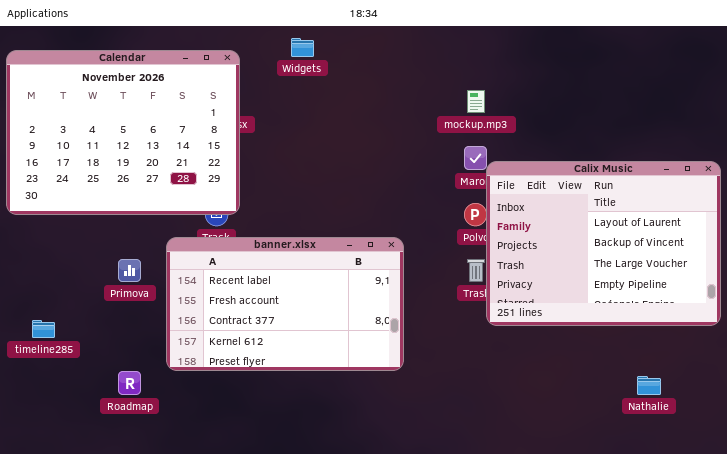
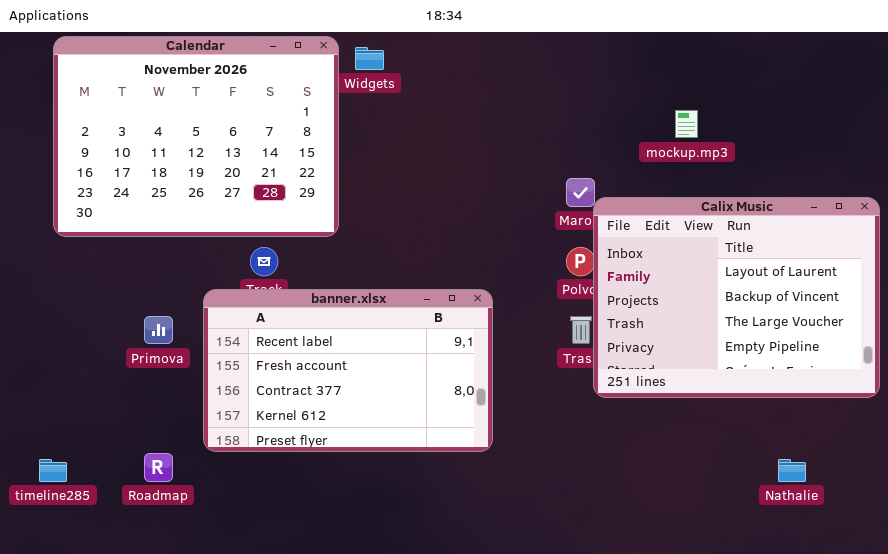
Calendar: [6,50,240,215] -> [53,36,339,237], moved
mockup.mp3: [467,90,485,113] -> [675,110,698,138], moved
timeline285: [32,320,55,338] -> [39,459,67,482], moved

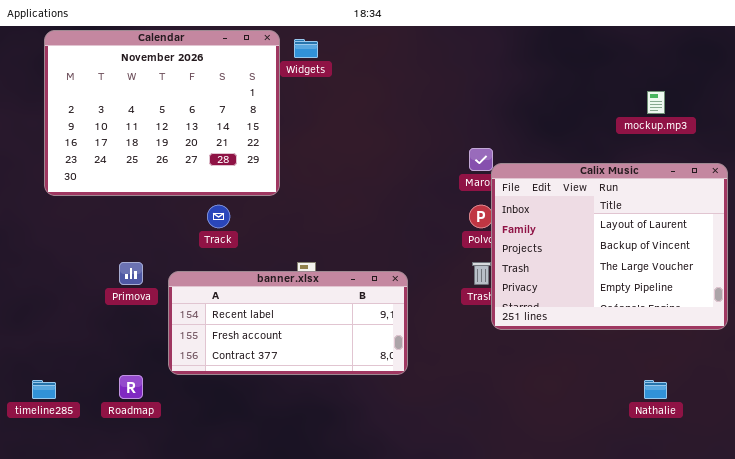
mockup.mp3: [675,110,698,138] -> [647,91,665,114], moved
banner.xlsx: [203,289,493,452] -> [168,271,408,375], resized

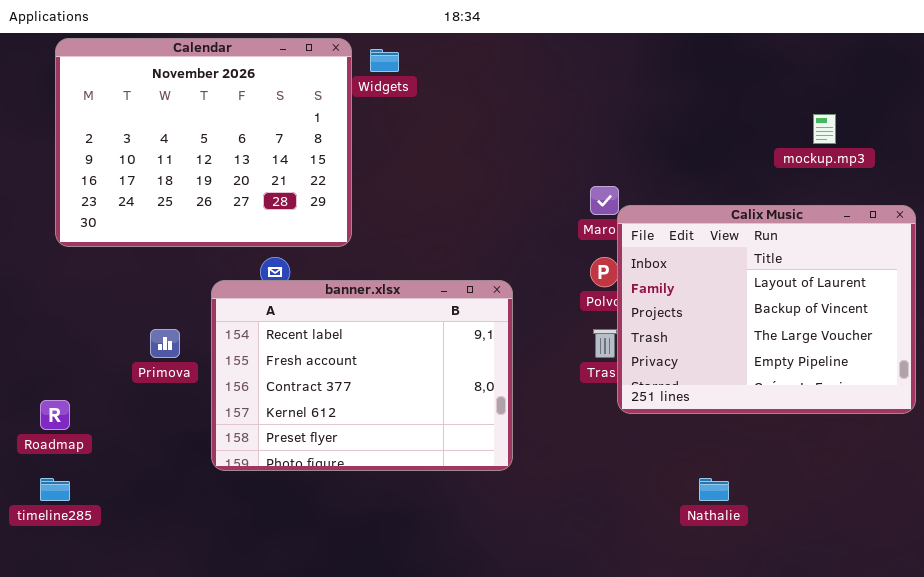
banner.xlsx: [168,271,408,375] -> [211,280,513,471], resized
Roadmap: [119,375,143,399] -> [40,400,70,430], moved
Nathalie: [644,380,667,399] -> [699,478,729,501], moved

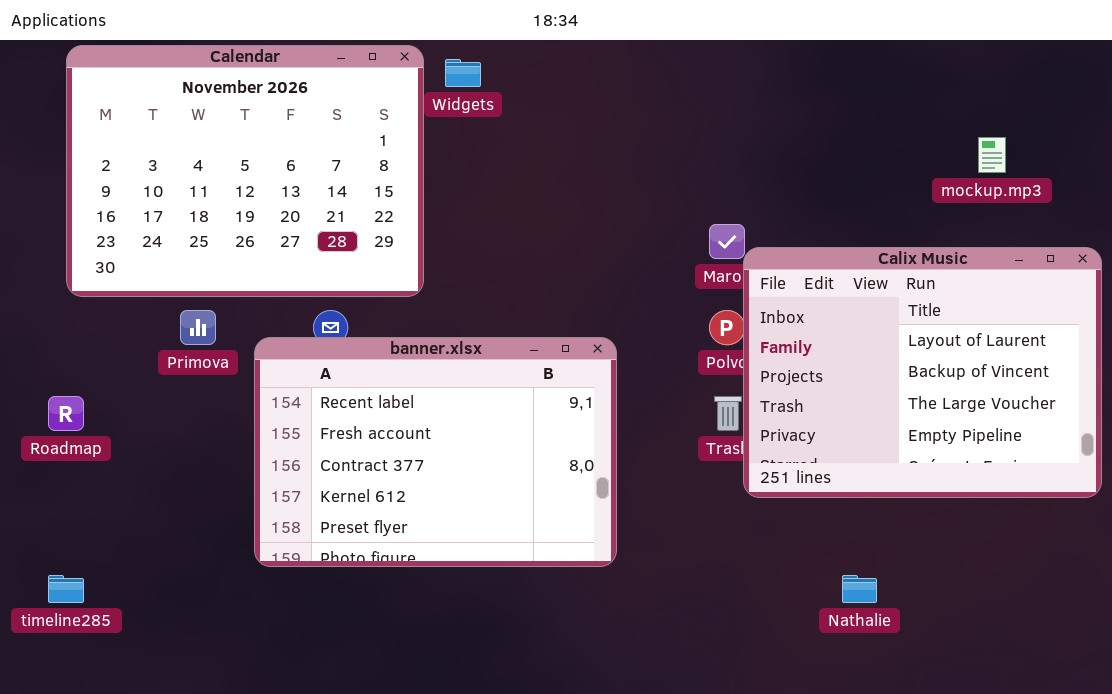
Primova: [150,329,180,358] -> [180,310,216,345], moved
Roadmap: [40,400,70,430] -> [48,396,84,431], moved

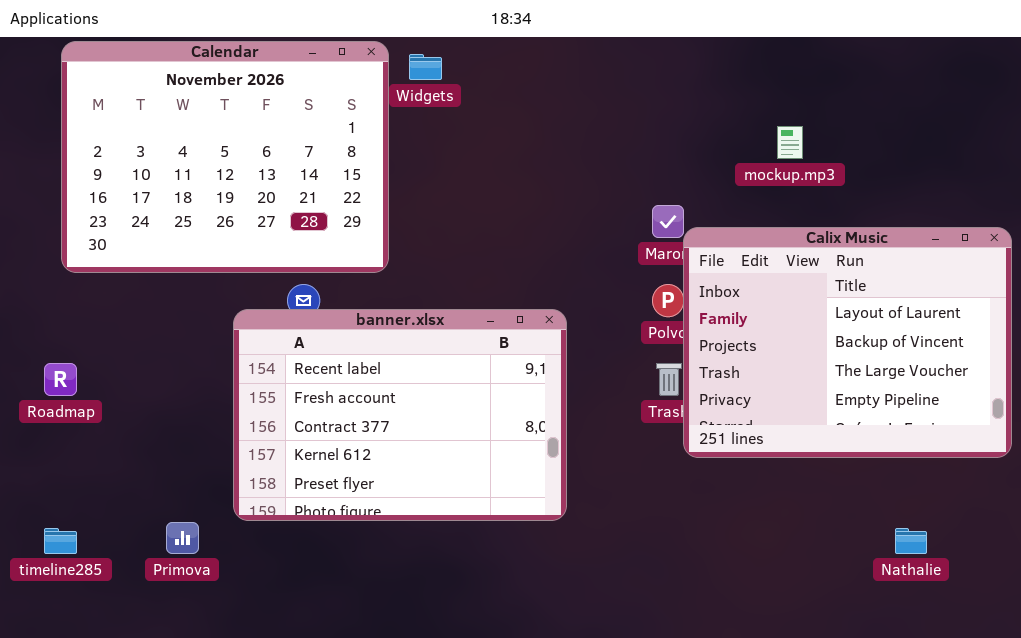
mockup.mp3: [978,137,1006,173] -> [777,126,803,159], moved
Primova: [180,310,216,345] -> [166,522,199,554], moved
Nathalie: [842,575,877,603] -> [895,528,927,554], moved

